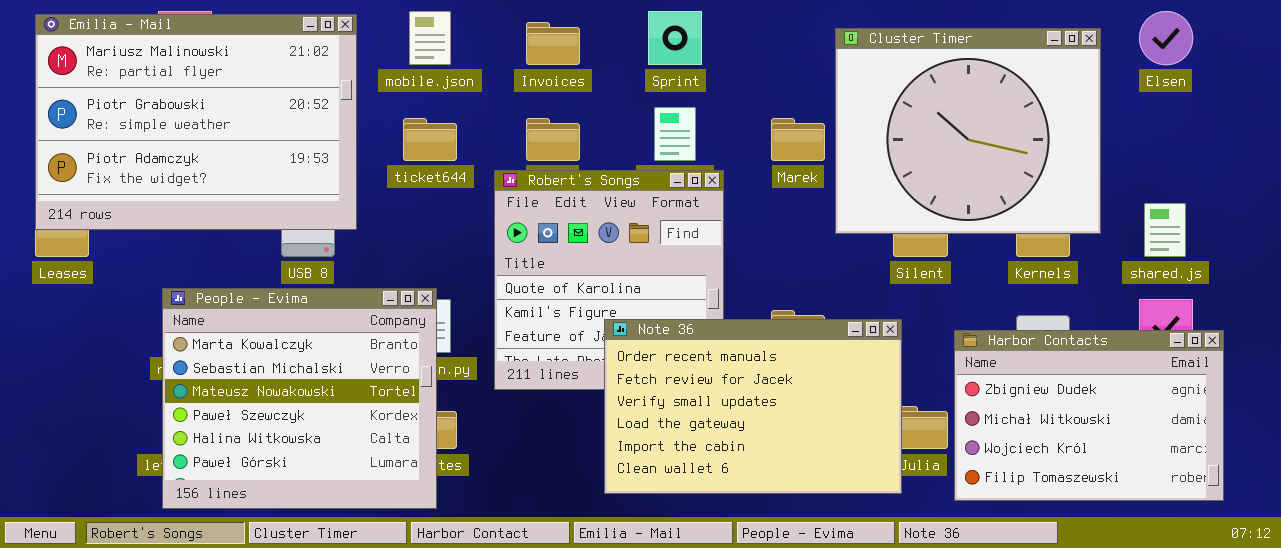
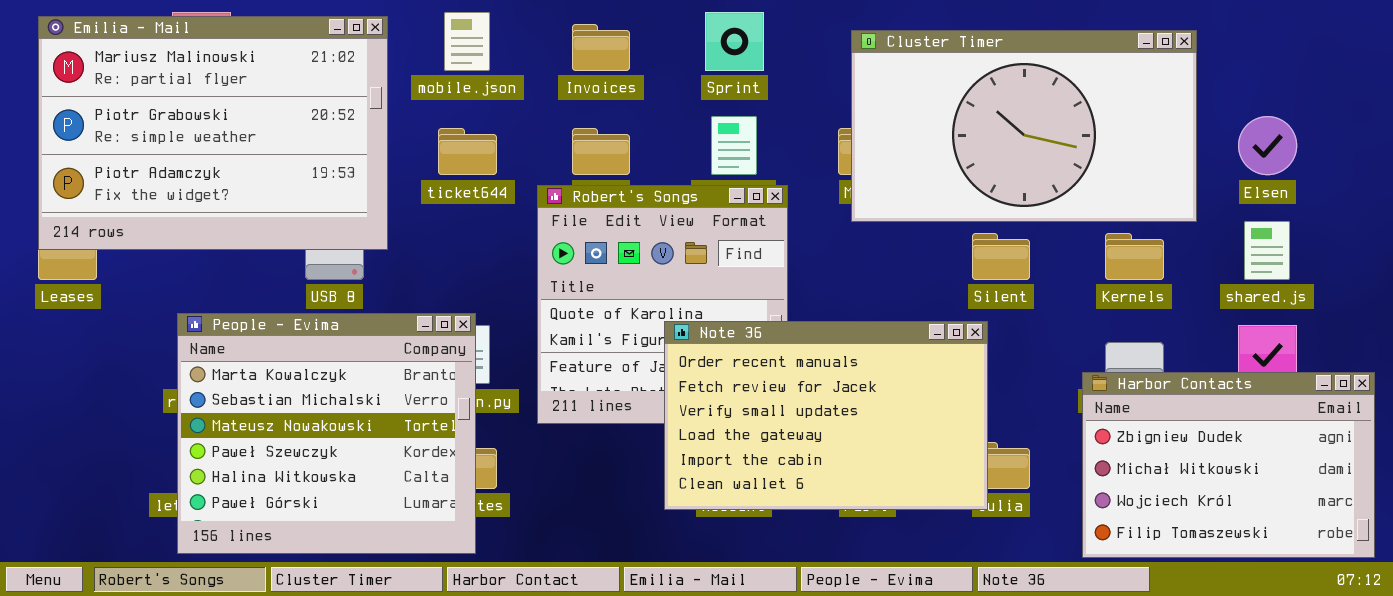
Elsen: [1139,11,1193,65] -> [1238,116,1297,175], moved
Cluster Timer: [835,28,1101,234] -> [851,30,1197,222], resized
Note 36: [604,319,902,494] -> [664,321,988,510], moved
Harbor Contacts: [954,330,1224,501] -> [1082,372,1375,558], moved

